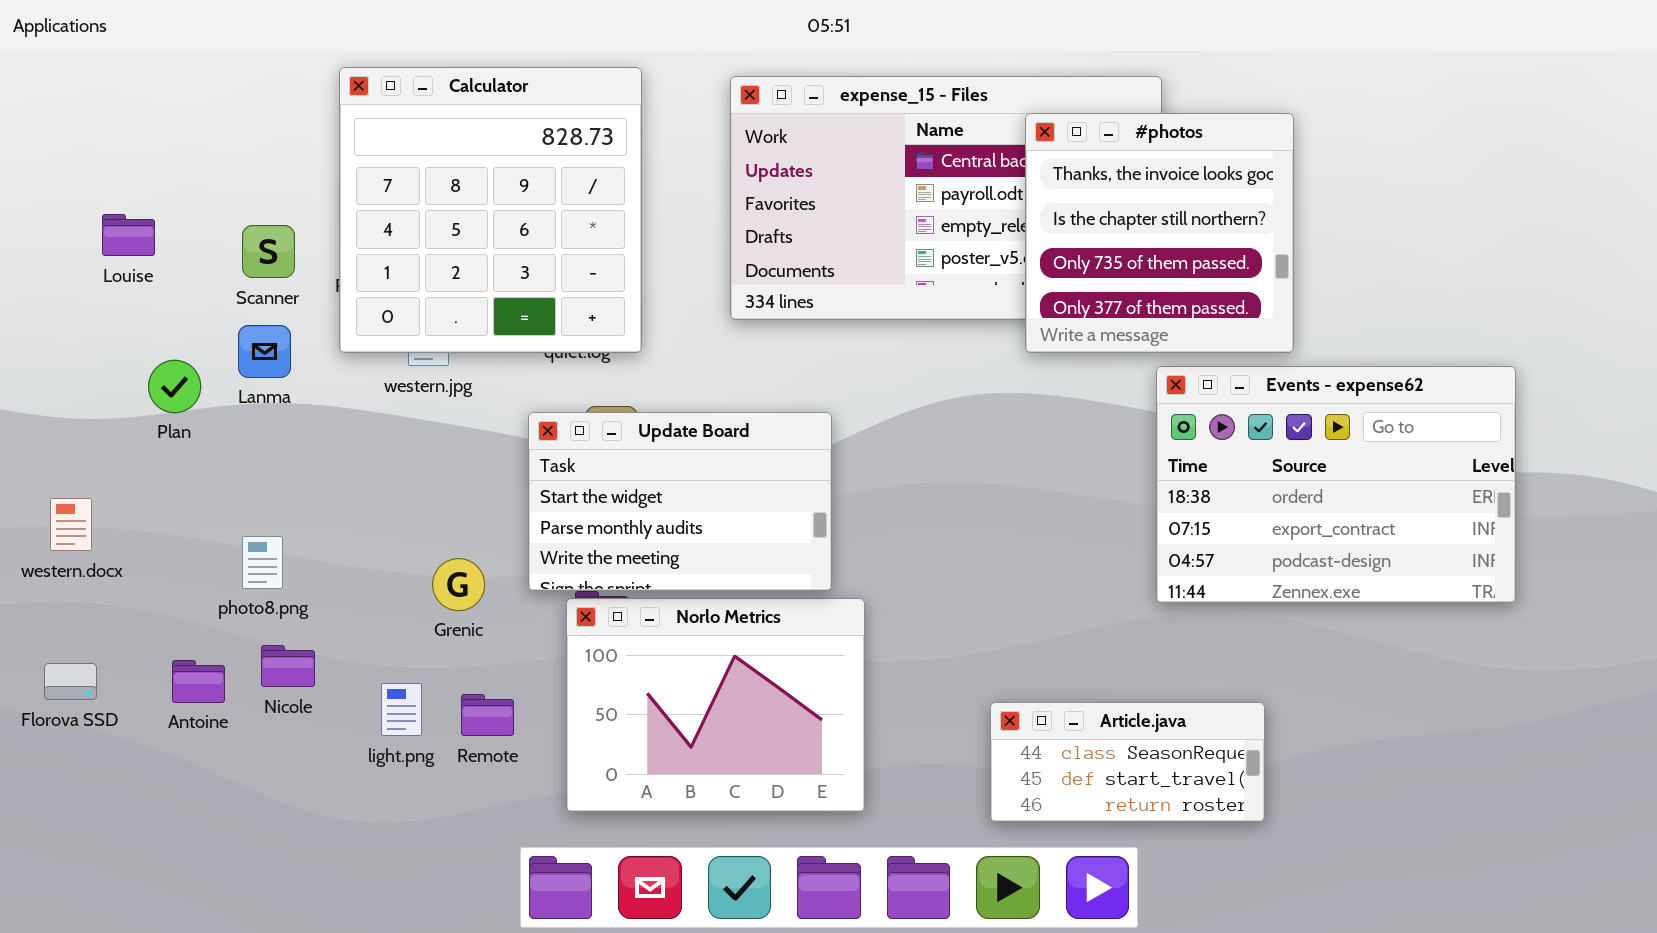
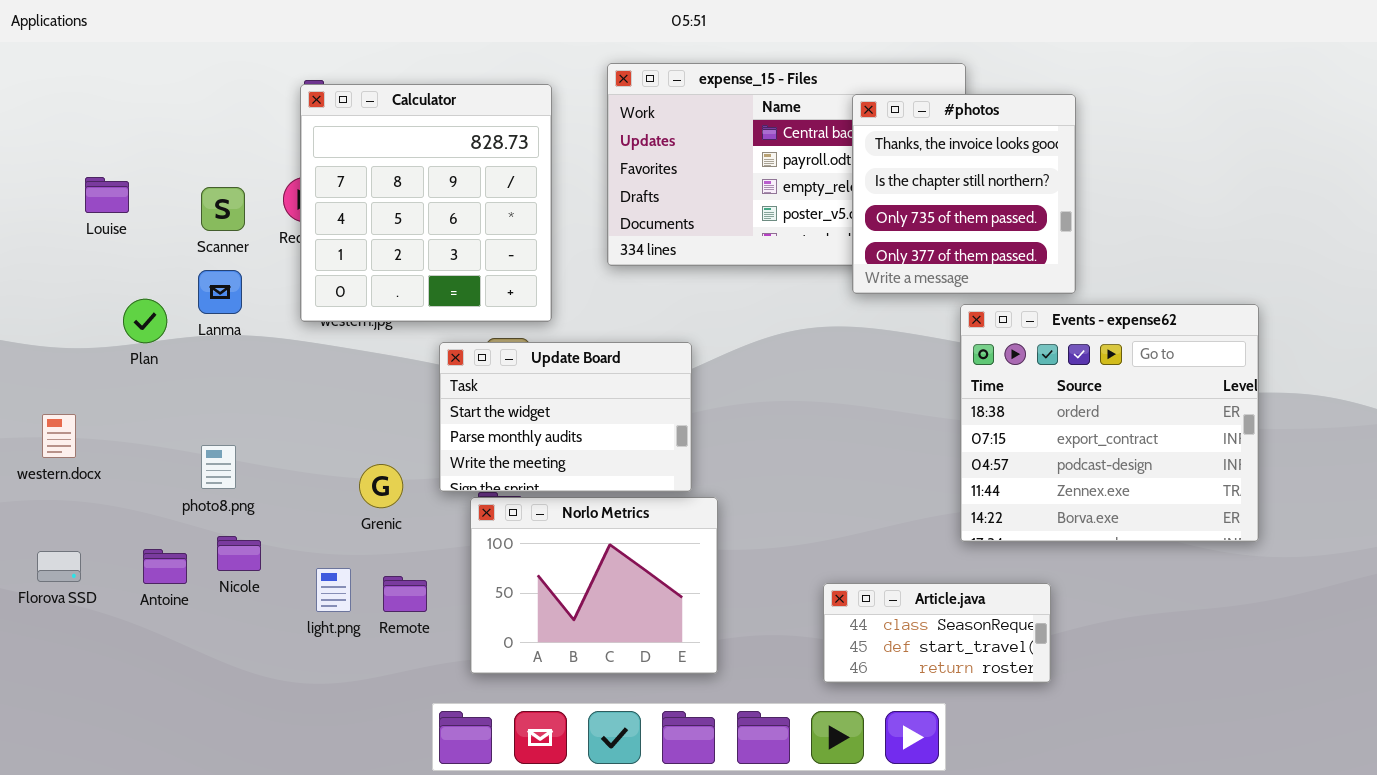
Calculator: [339,67,642,353] -> [300,84,552,322], moved
Events - expense62: [1156,366,1516,603] -> [960,304,1259,542], resized

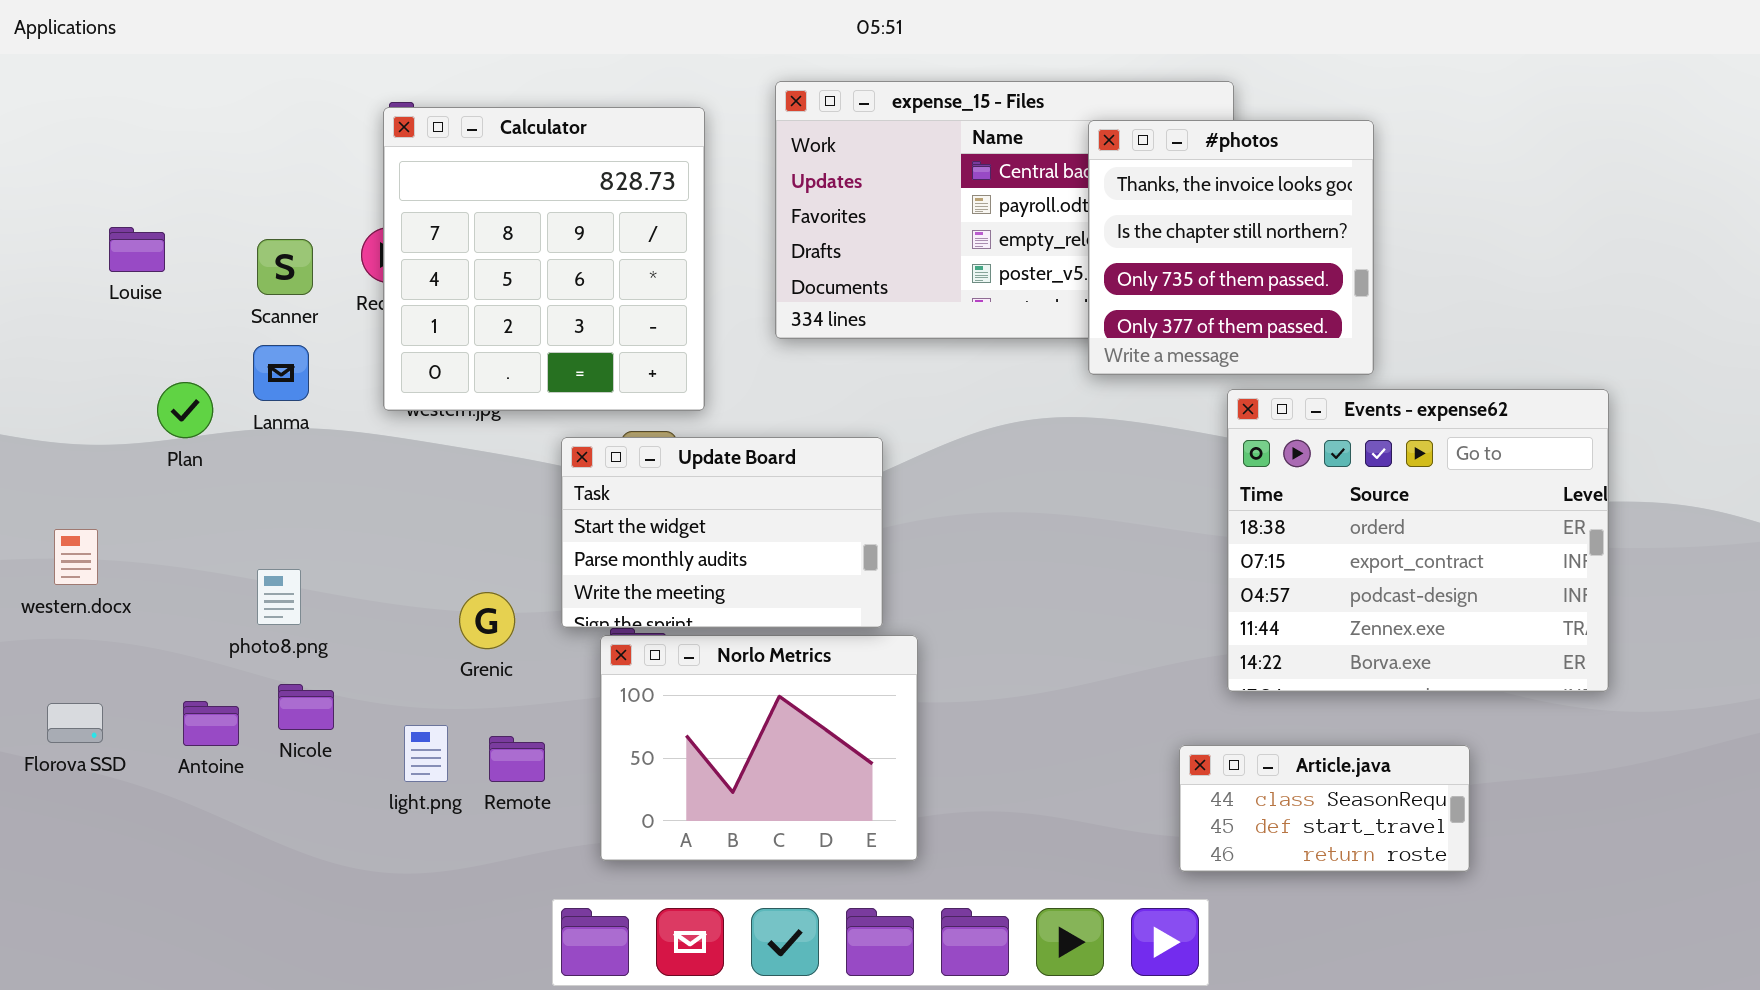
Article.java: [823,583,1051,683] -> [1179,745,1470,872], moved

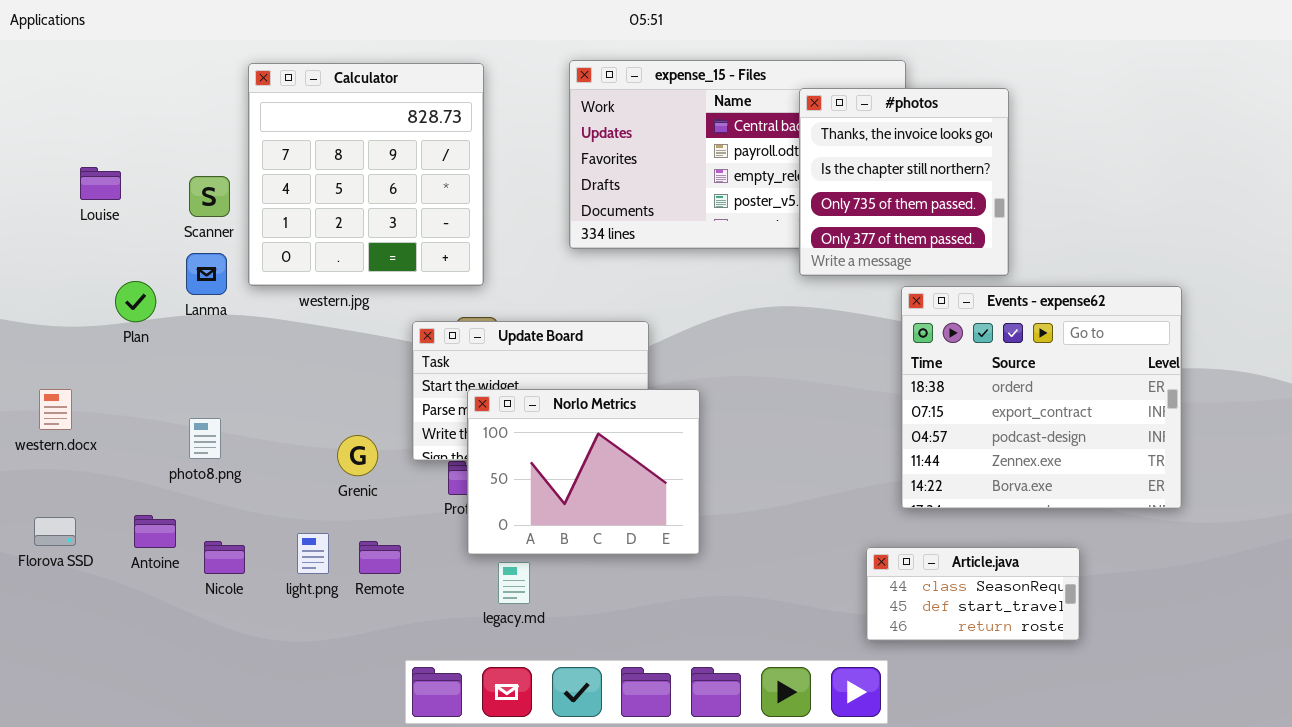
Calculator: [383,107,705,411] -> [248,63,484,286], moved
Norlo Metrics: [600,635,918,861] -> [467,389,700,555], moved
Nicole: [278,684,334,730] -> [204,541,245,574], moved

